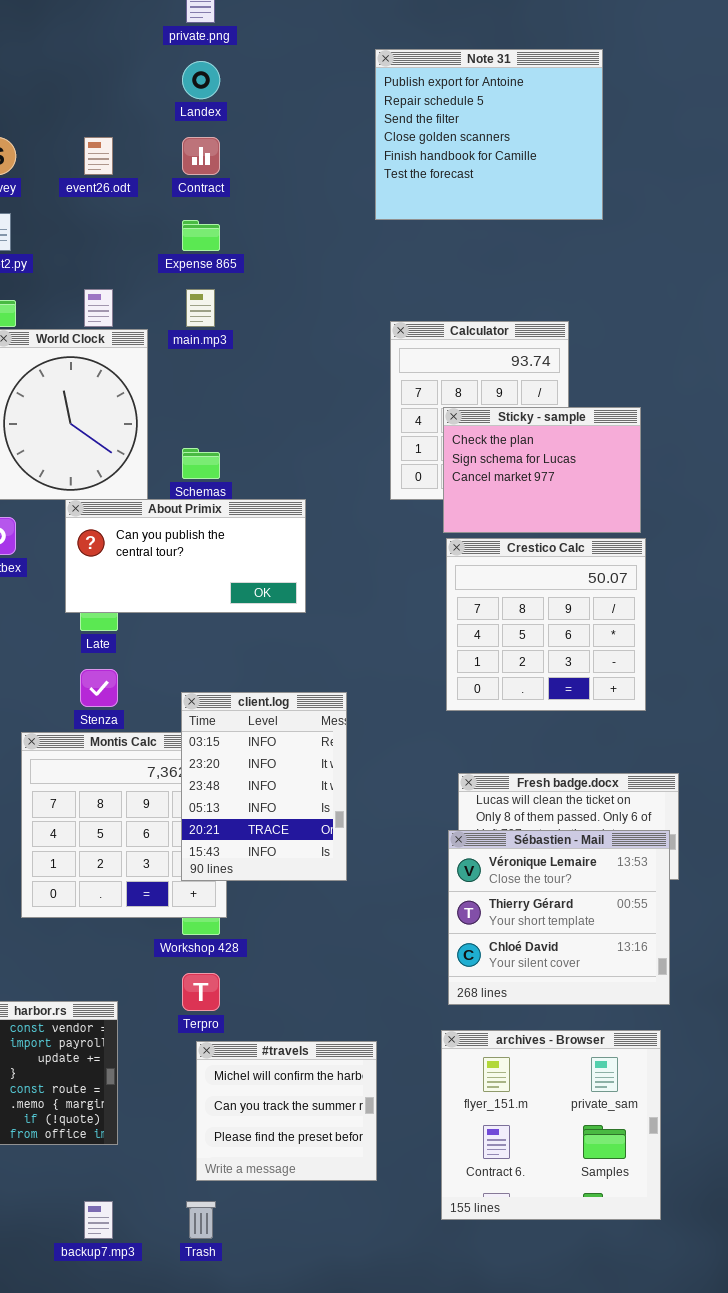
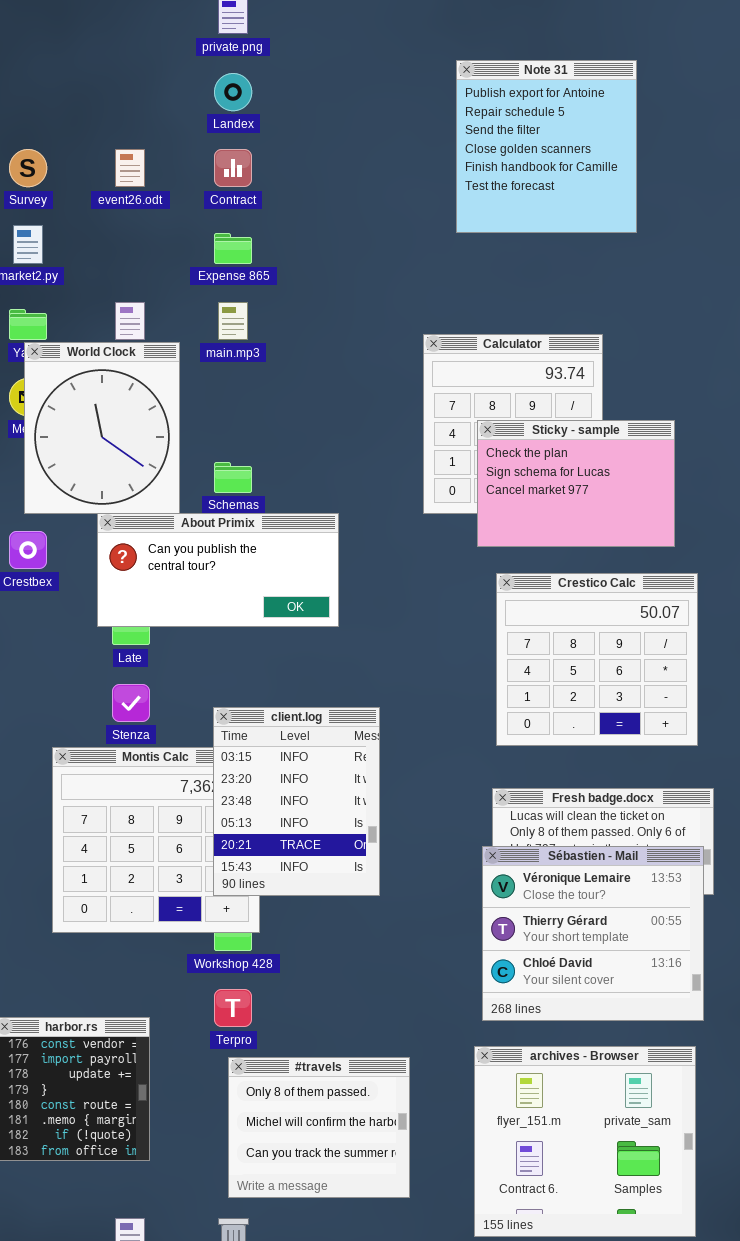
Note 31: [375,49,603,220] -> [456,60,637,233], resized
Crestico Calc: [446,538,646,711] -> [496,573,698,746], moved
#travels: [196,1041,377,1181] -> [228,1057,410,1198], scrolled up 1 row

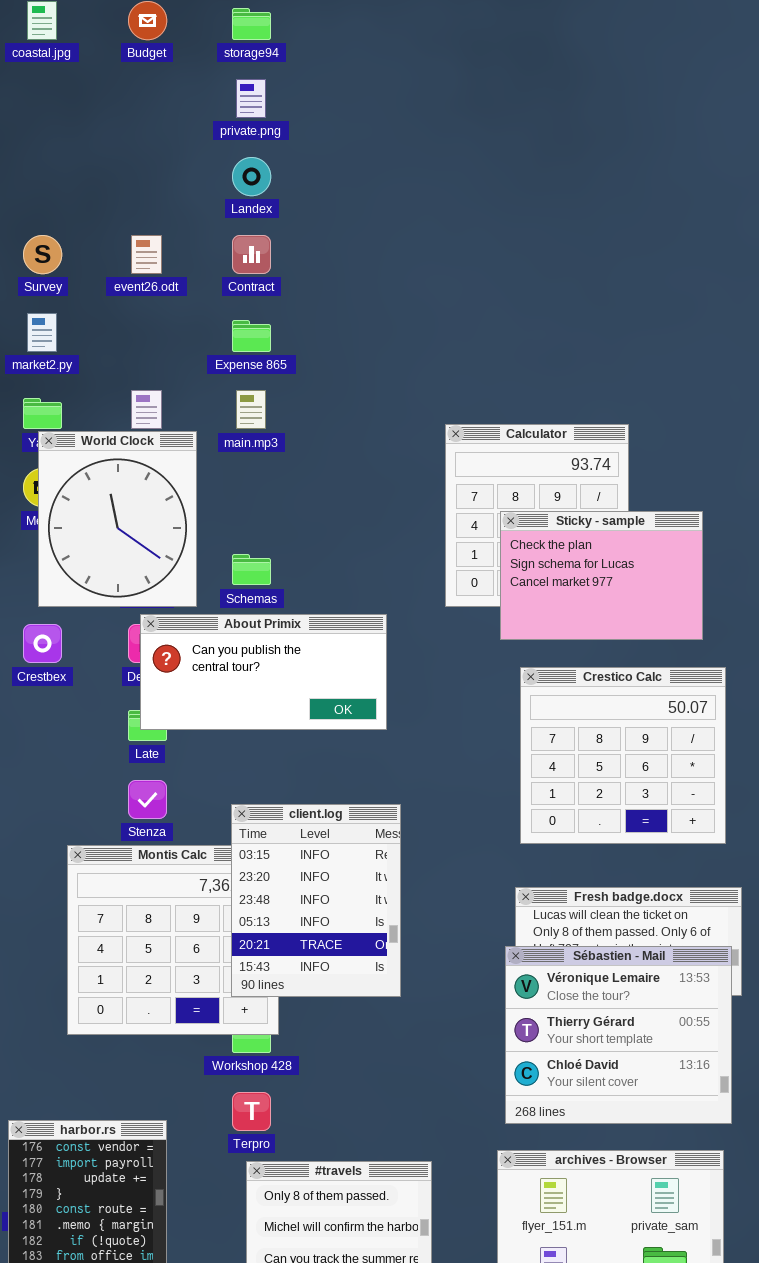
Note 31: [456,60,637,233] -> none, closed
About Primix: [97,513,339,627] -> [140,614,387,730], moved

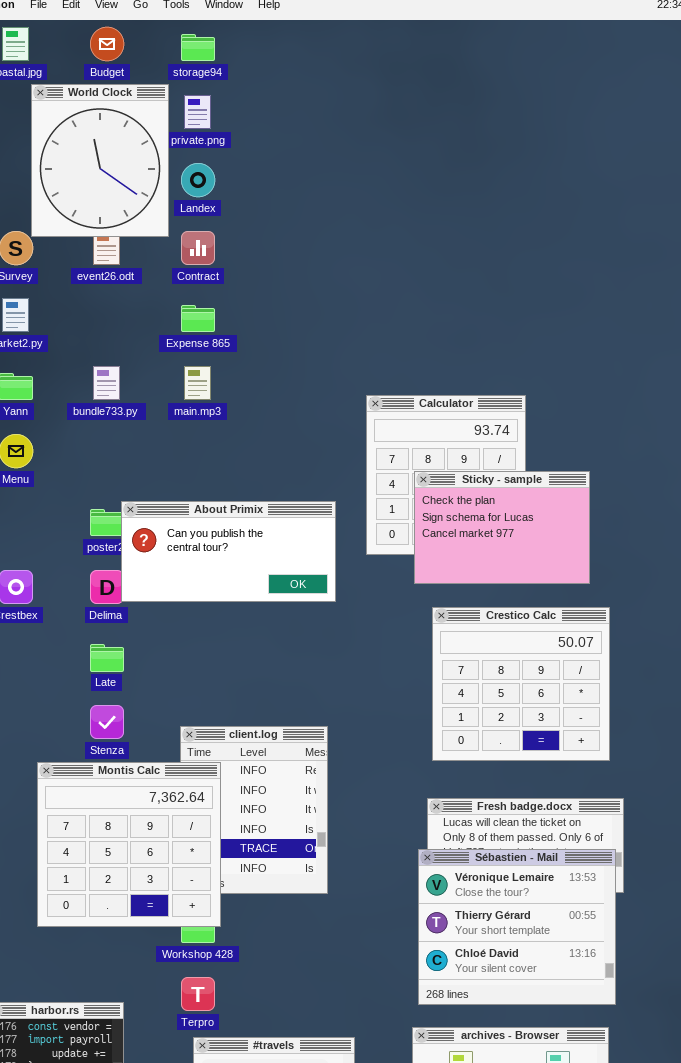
World Clock: [38,431,197,607] -> [31,84,169,237], moved
About Primix: [140,614,387,730] -> [121,501,336,602], moved
Montis Calc: [67,845,279,1035] -> [37,762,221,927], raised

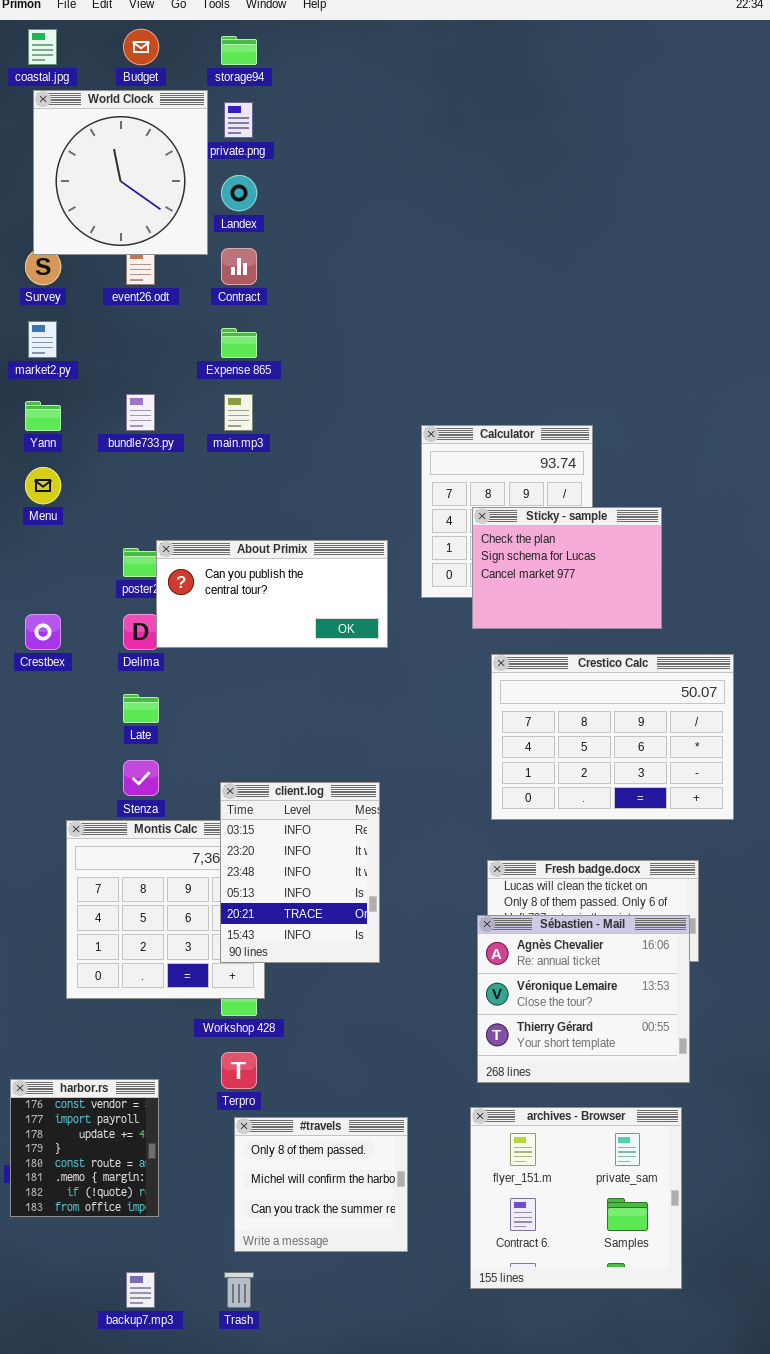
World Clock: [31,84,169,237] -> [33,90,208,255], resized
Crestico Calc: [432,607,610,761] -> [491,654,734,820], resized
client.log: [180,726,328,894] -> [220,782,380,963], raised
Sébastien - Mail: [418,849,616,1005] -> [477,915,690,1083], scrolled up 1 row

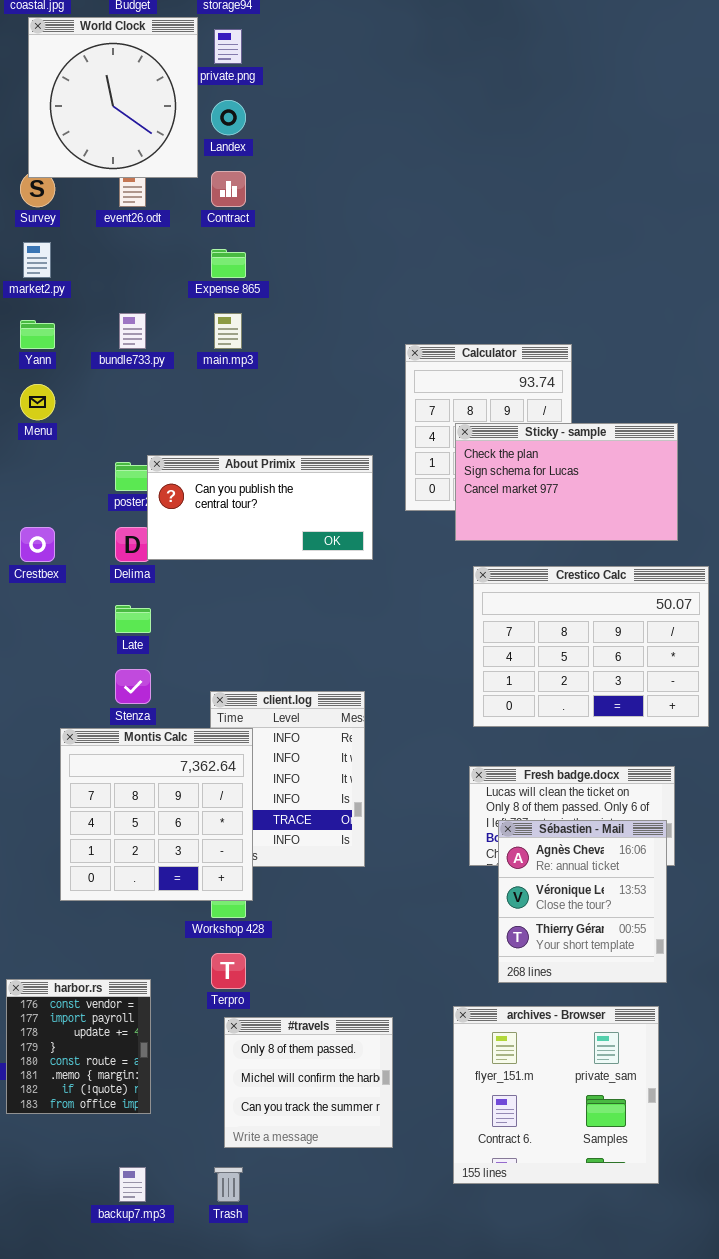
Sticky - sample: [472,507,662,629] -> [455,423,678,541], resized
Montis Calc: [66,820,265,999] -> [60,728,253,901], raised
Sébastien - Mail: [477,915,690,1083] -> [498,820,667,983], resized

